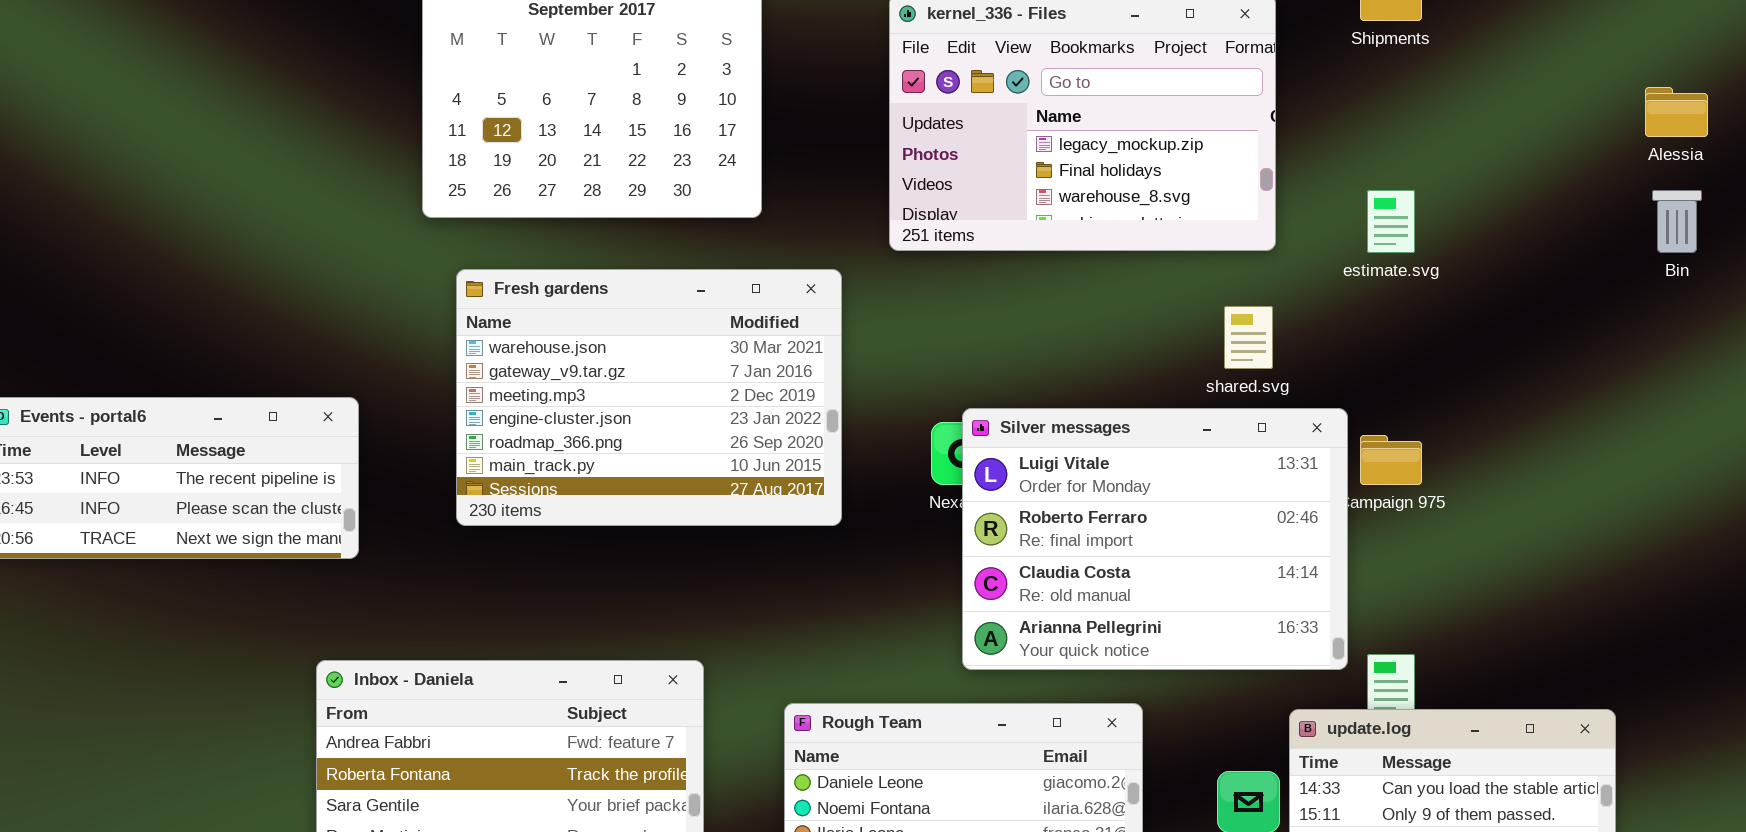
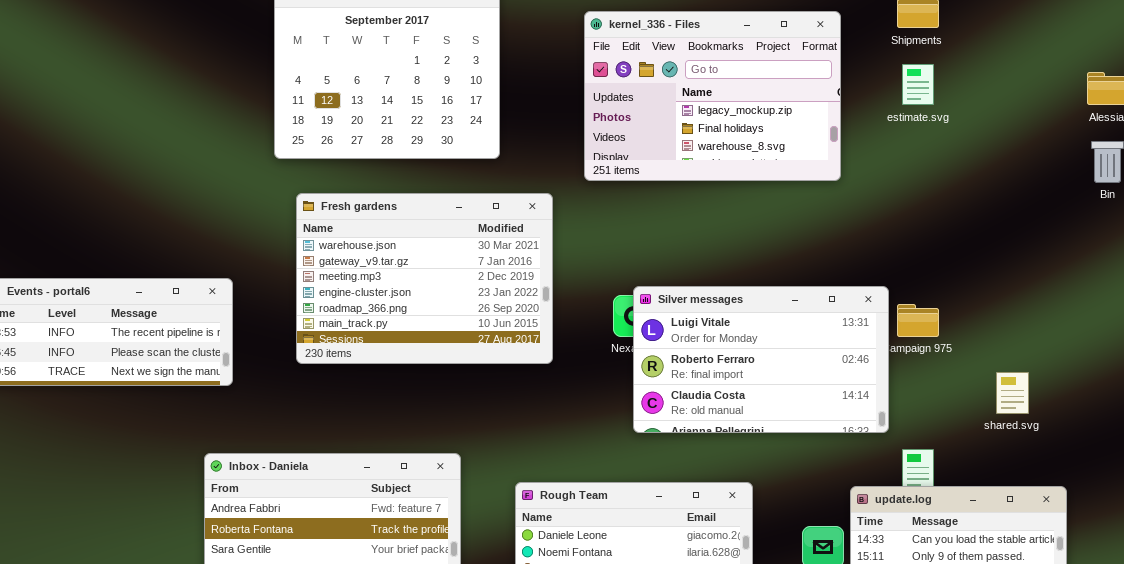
estimate.svg: [1367,190,1415,253] -> [902,64,934,105], moved
shared.svg: [1224,306,1273,369] -> [996,372,1029,414], moved
Silver messages: [962,408,1348,670] -> [633,286,889,433], resized

